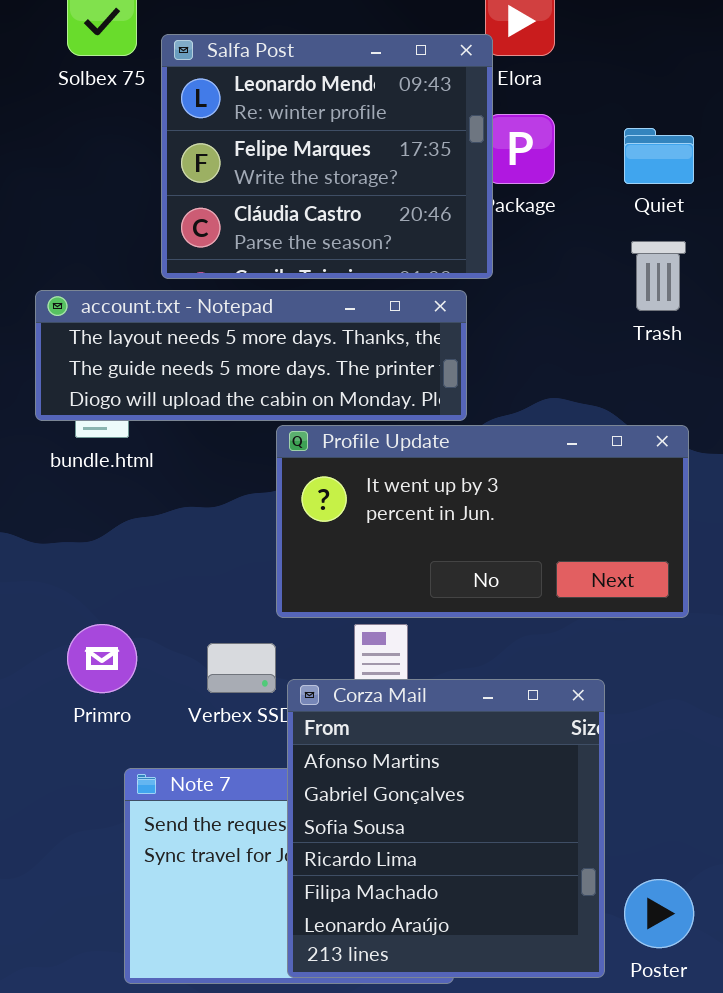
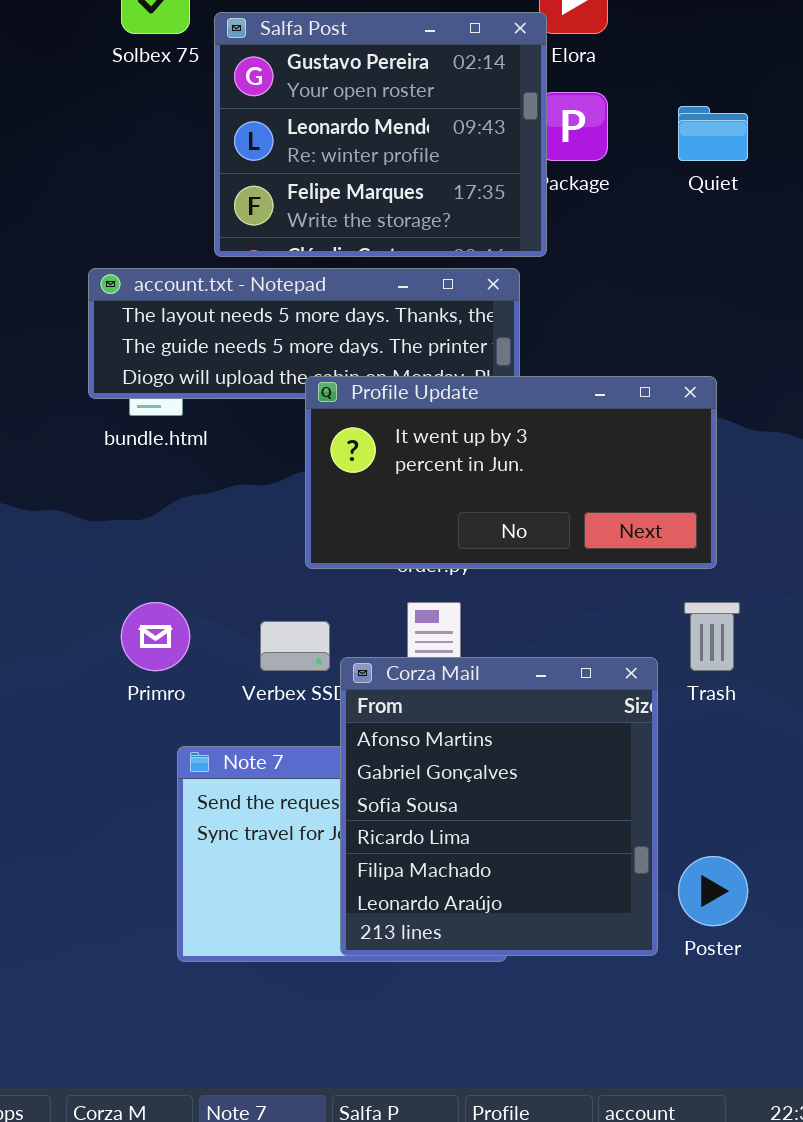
Salfa Post: [161,34,493,279] -> [214,12,547,257], scrolled up 1 row
Trash: [631,241,686,311] -> [684,602,740,671], moved
Profile Update: [276,425,689,618] -> [305,376,717,569], moved

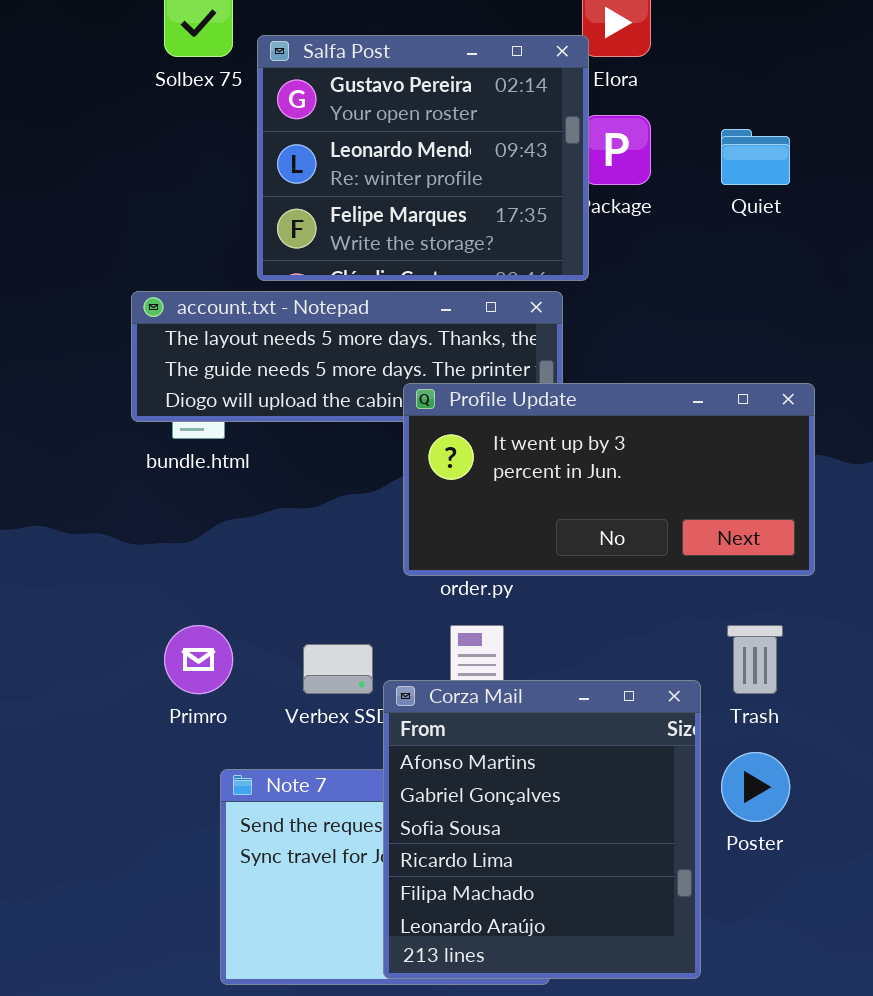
Profile Update: [305,376,717,569] -> [403,383,815,576], moved
Poster: [678,856,748,926] -> [721,752,790,822], moved

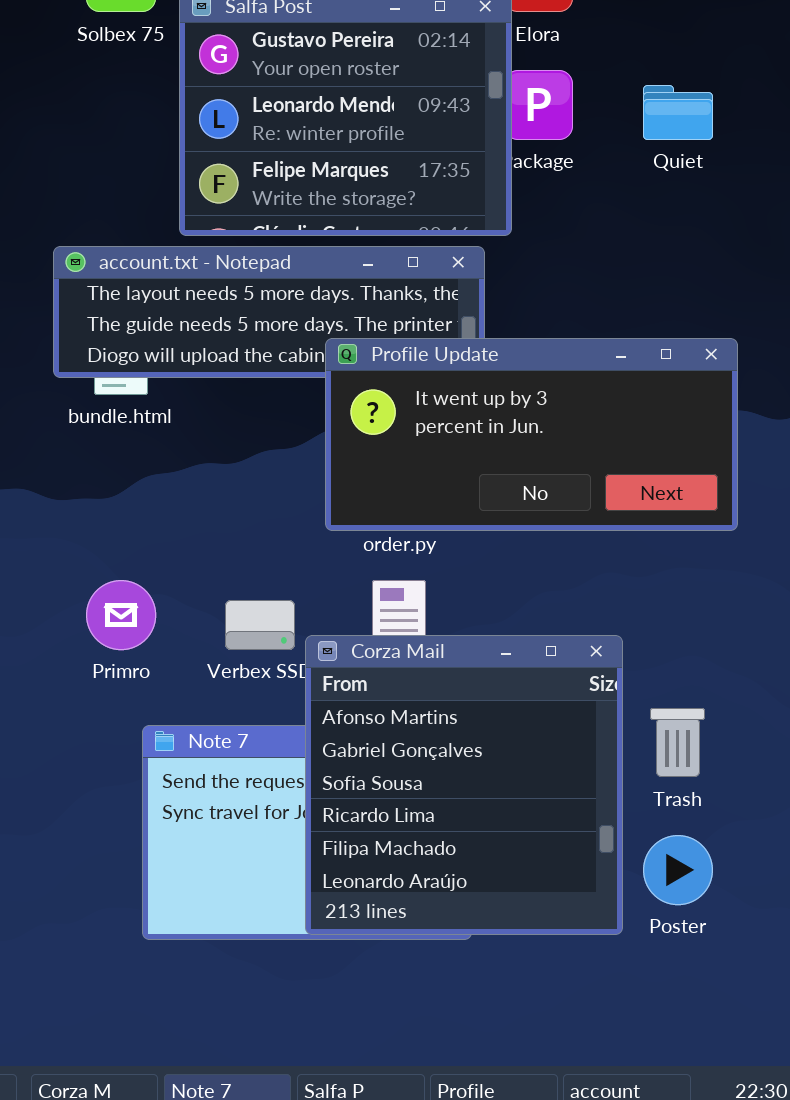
Trash: [727,625,783,694] -> [650,708,705,777], moved
Poster: [721,752,790,822] -> [643,835,713,905], moved

